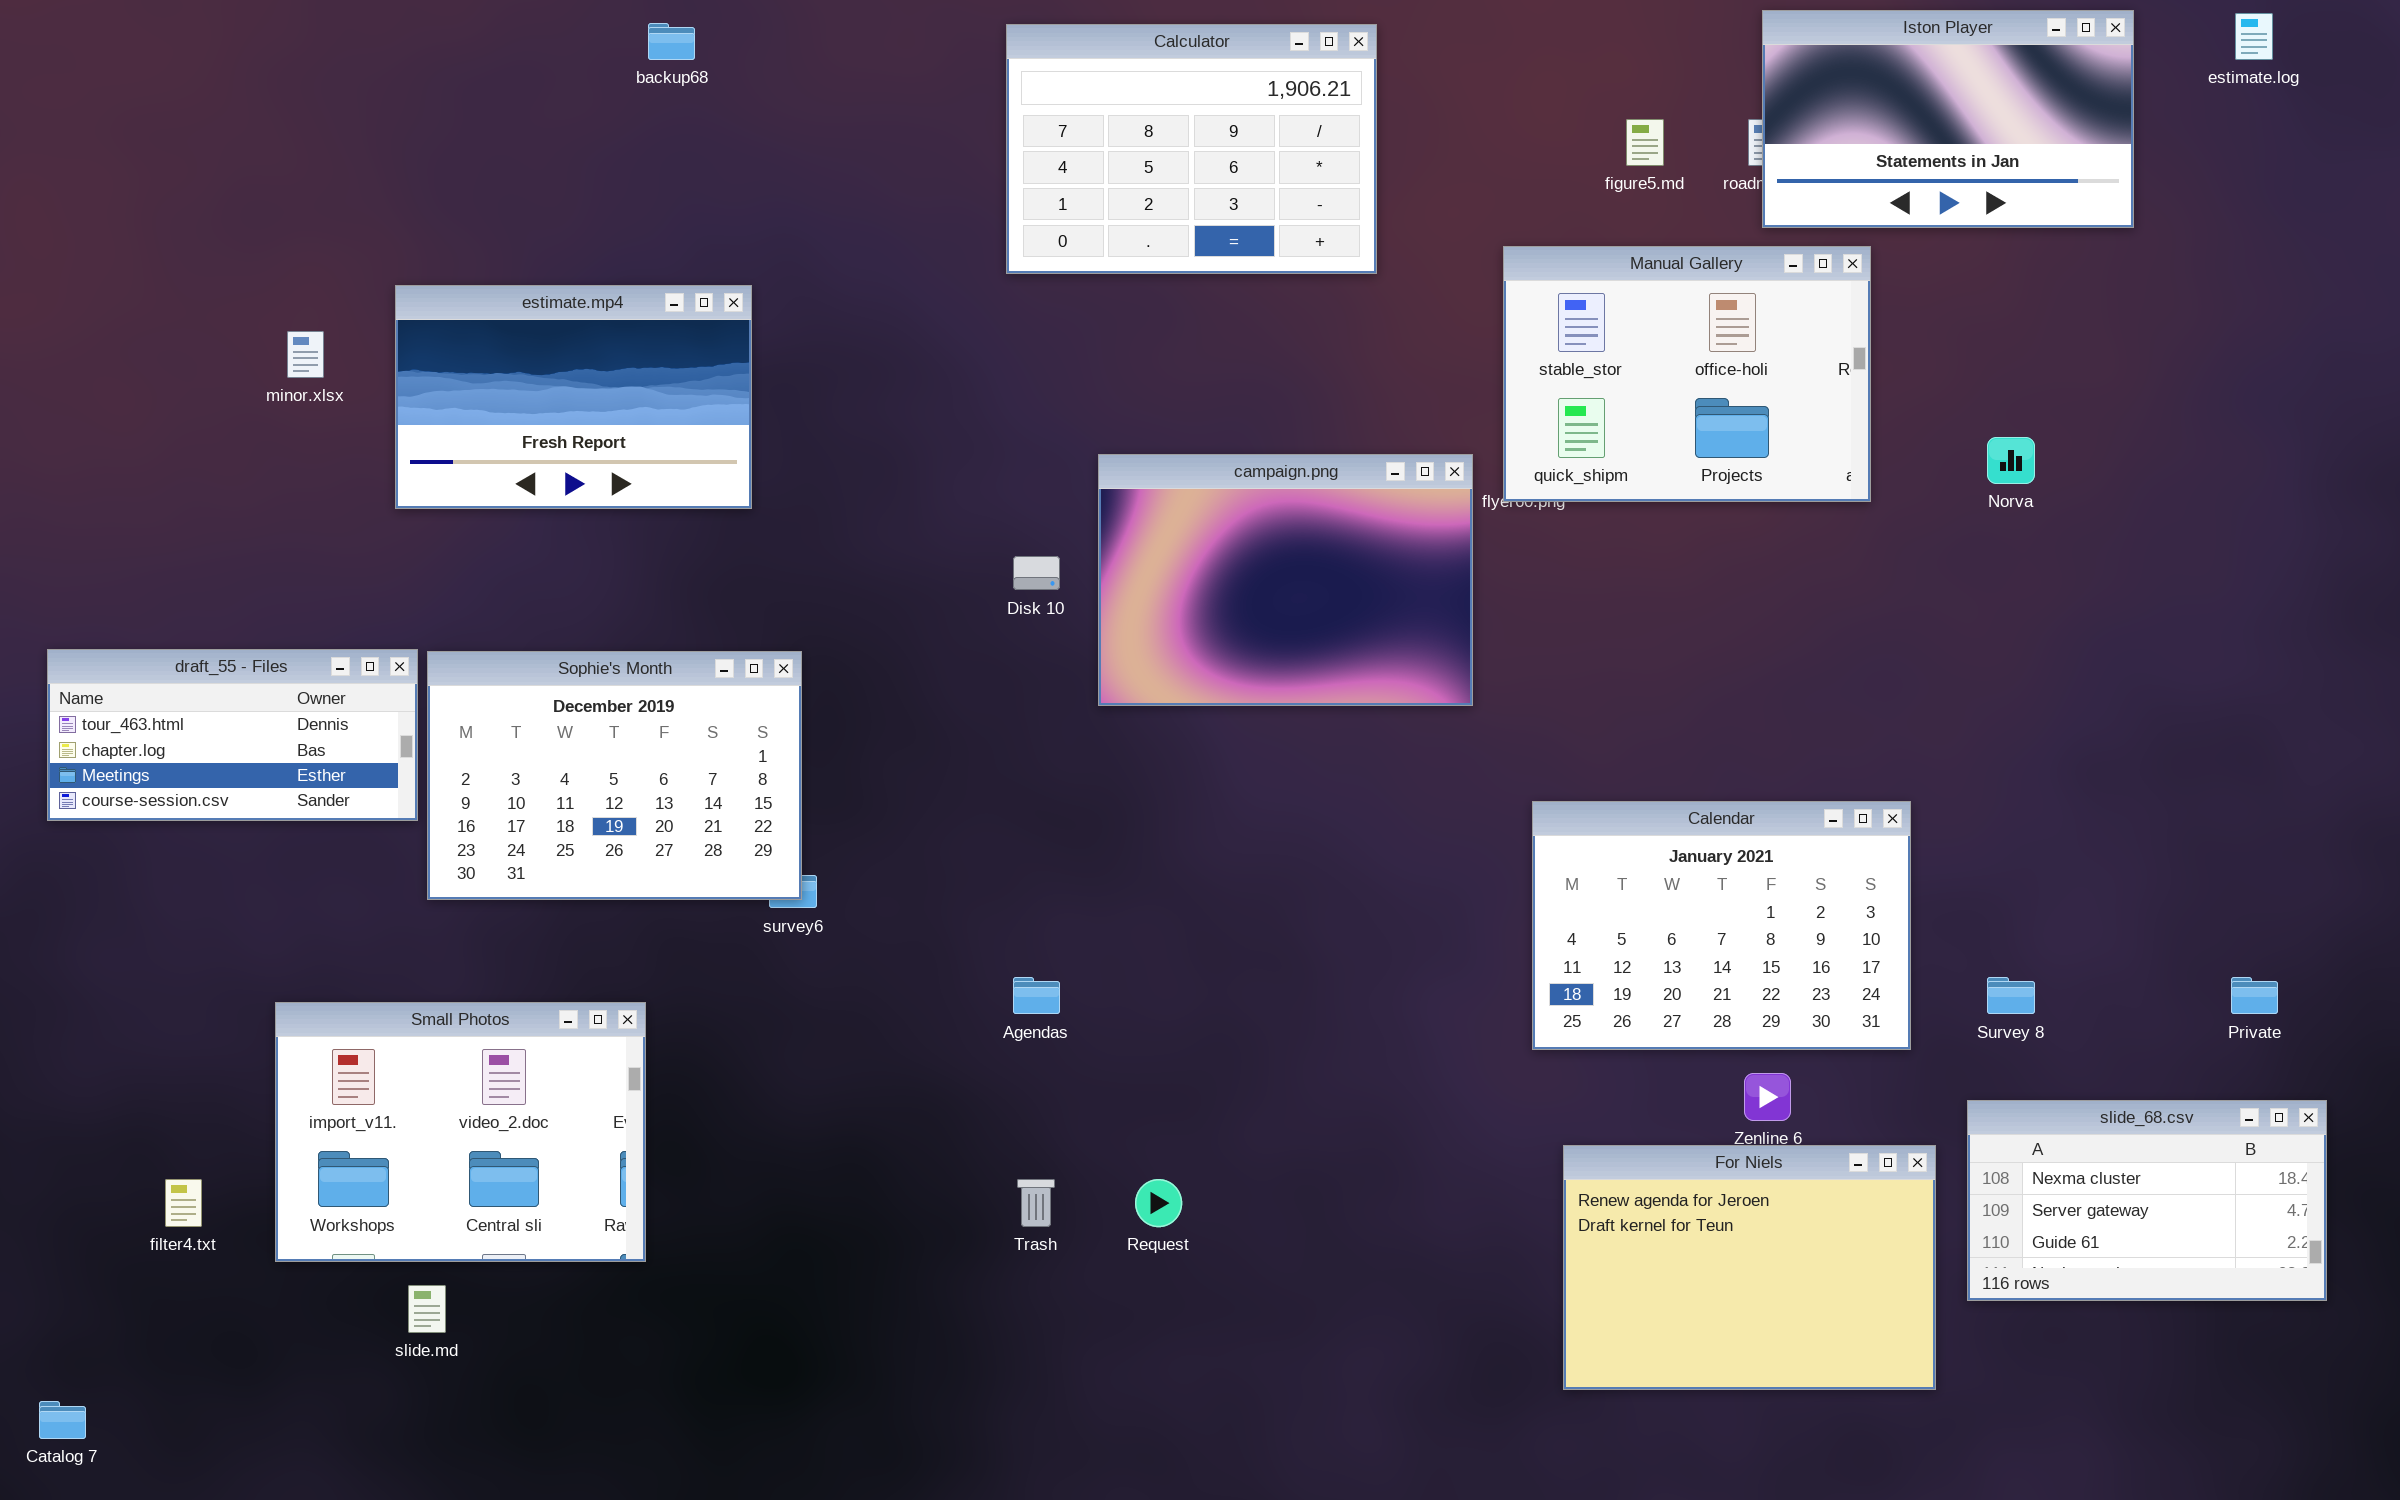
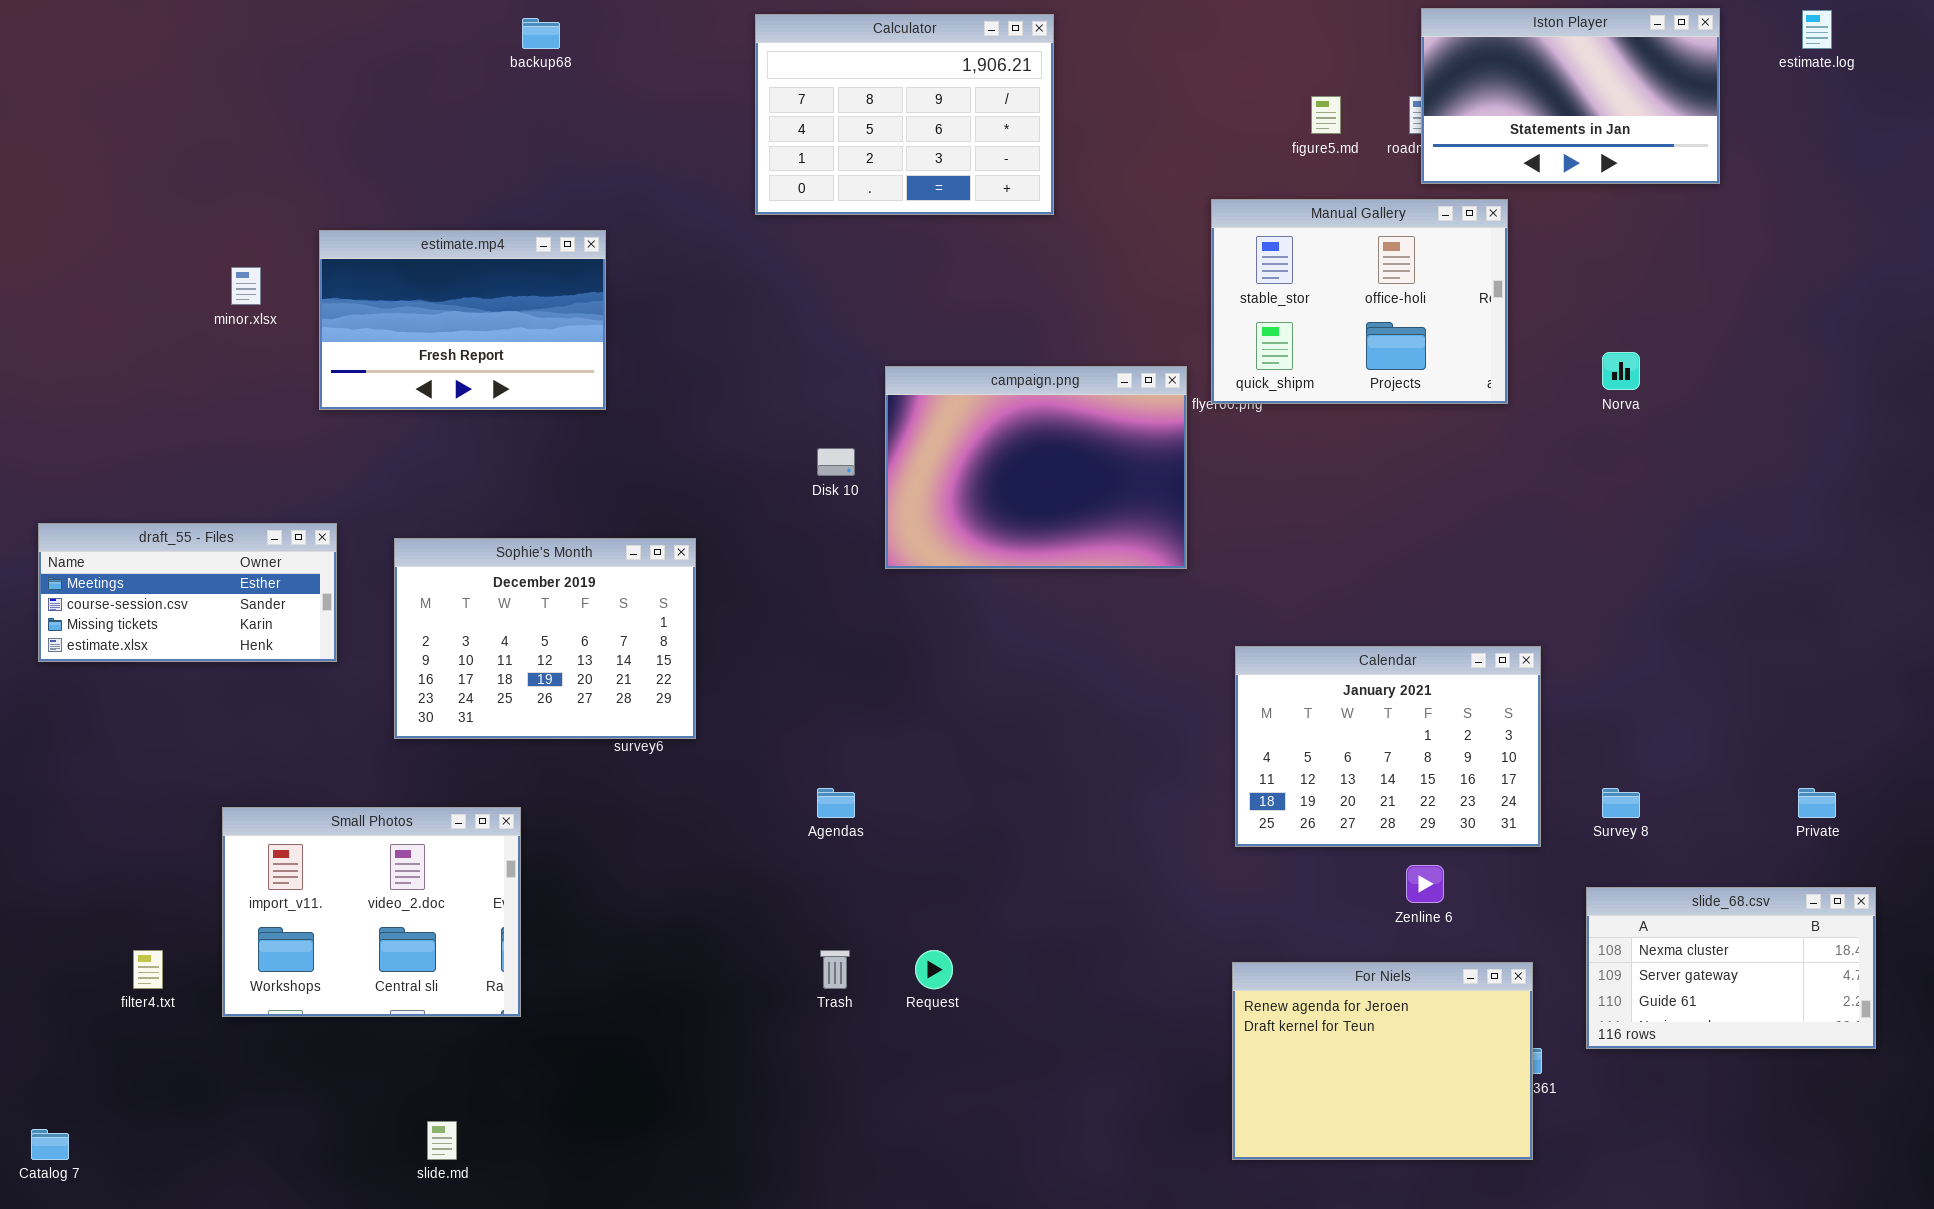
Calculator: [1006,24,1377,274] -> [755,14,1054,215], moved
draft_55 - Files: [47,649,418,821] -> [38,523,337,662], scrolled down 2 rows
Sophie's Month: [427,651,802,900] -> [394,538,696,739], moved
For Niels: [1563,1145,1936,1390] -> [1232,962,1533,1160], moved
slide.md: [408,1285,446,1333] -> [427,1121,457,1160], moved

